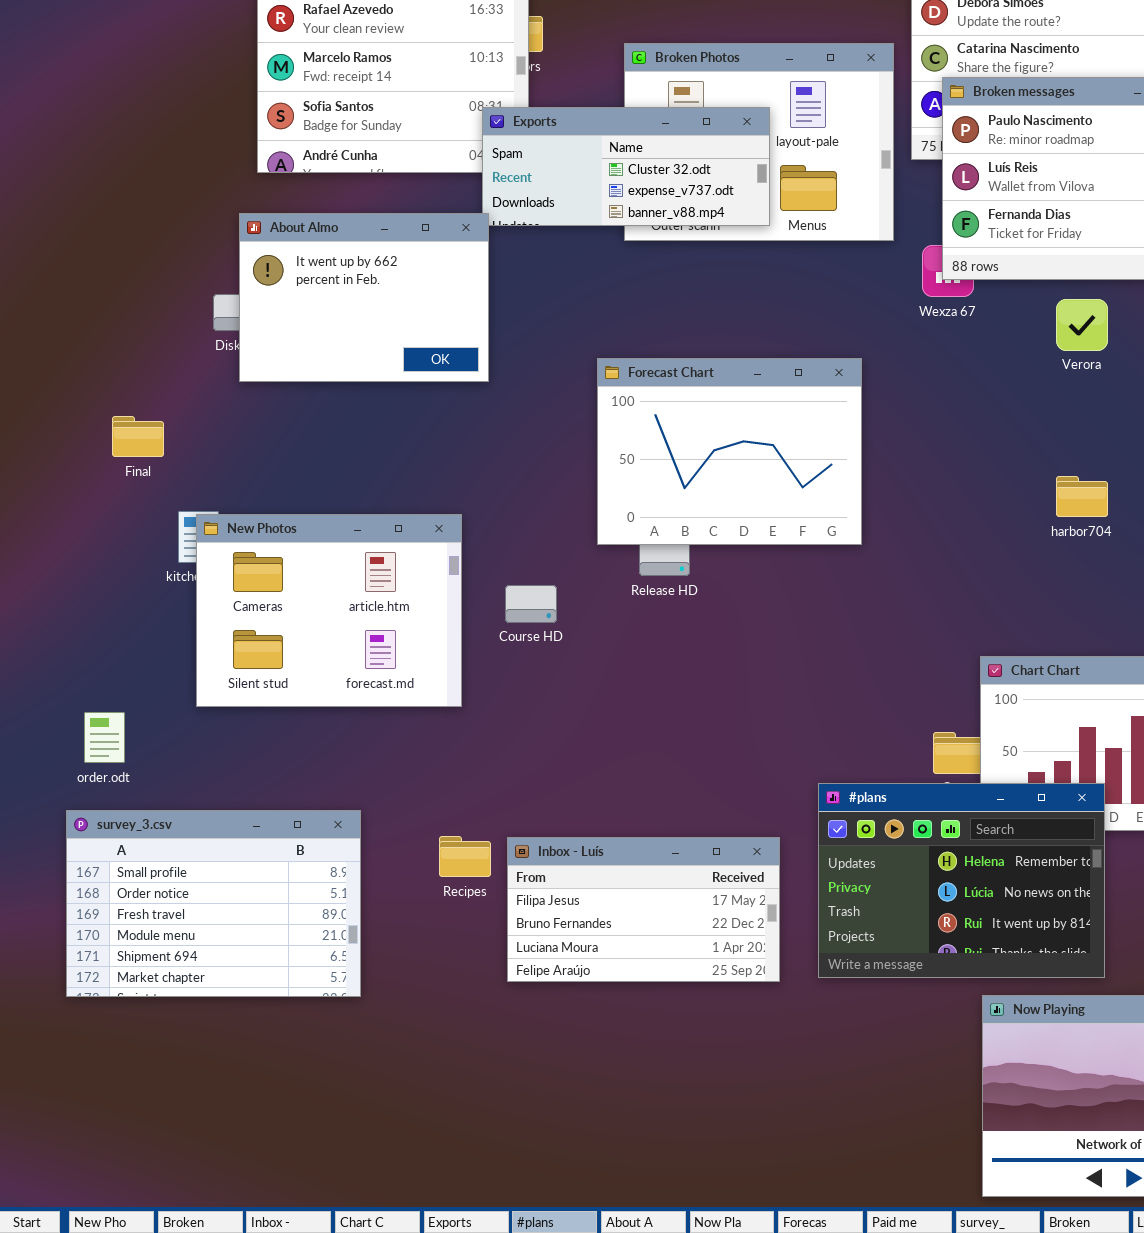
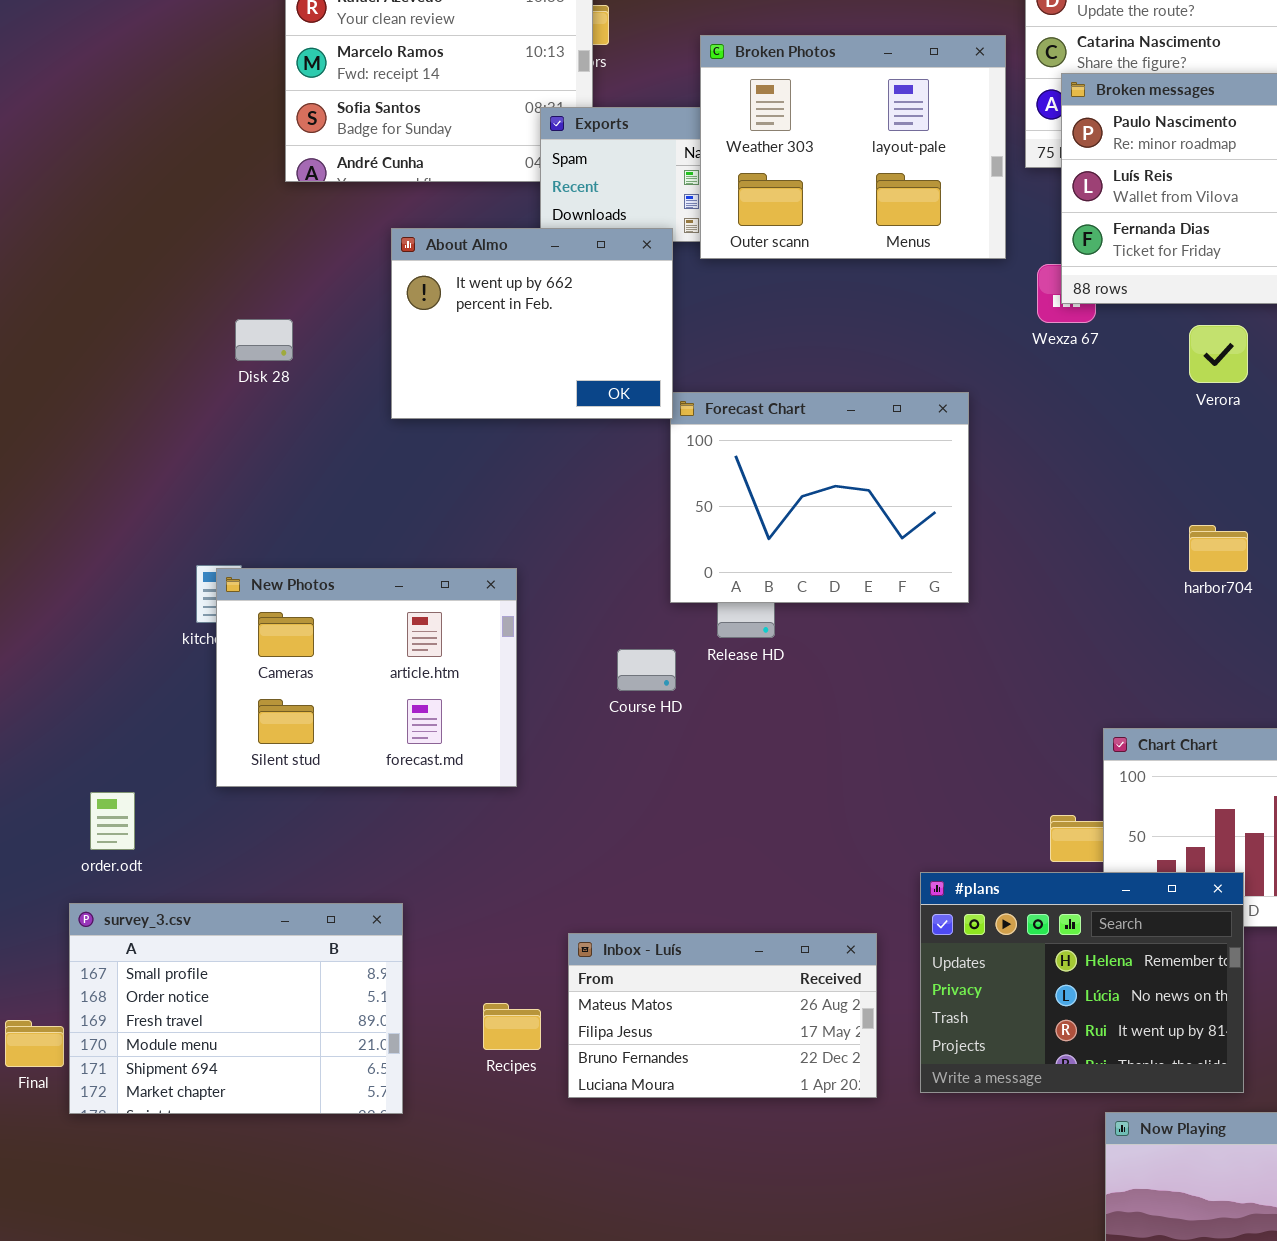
Broken Photos: [624,43,894,241] -> [700,35,1006,259], raised
About Almo: [239,213,489,382] -> [391,228,673,419], moved
Final: [112,416,164,457] -> [5,1020,64,1067], moved
Course HD: [505,585,557,623] -> [617,649,676,691], moved
Recipes: [439,836,491,877] -> [483,1003,541,1050], moved
Inbox - Luís: [507,837,780,982] -> [568,933,877,1098], scrolled up 1 row

